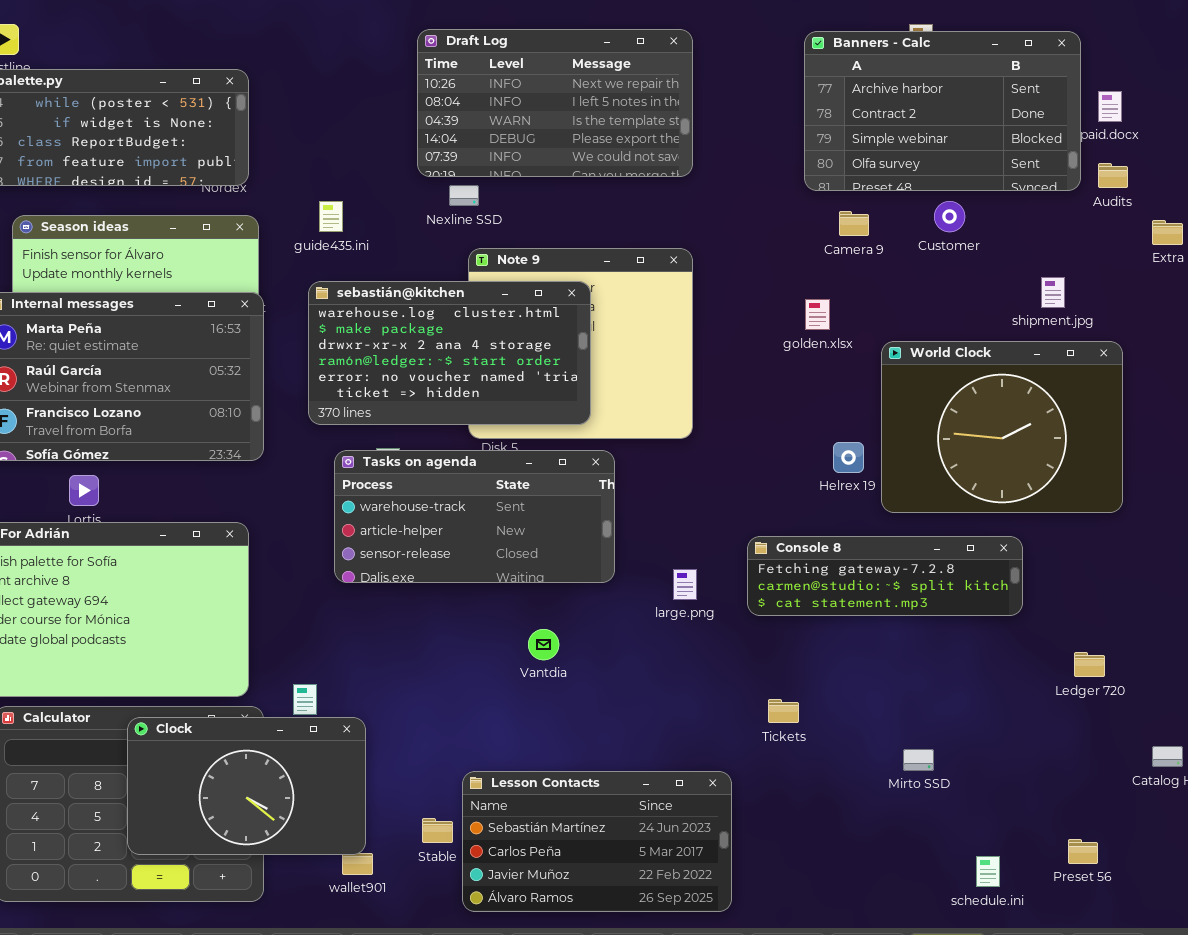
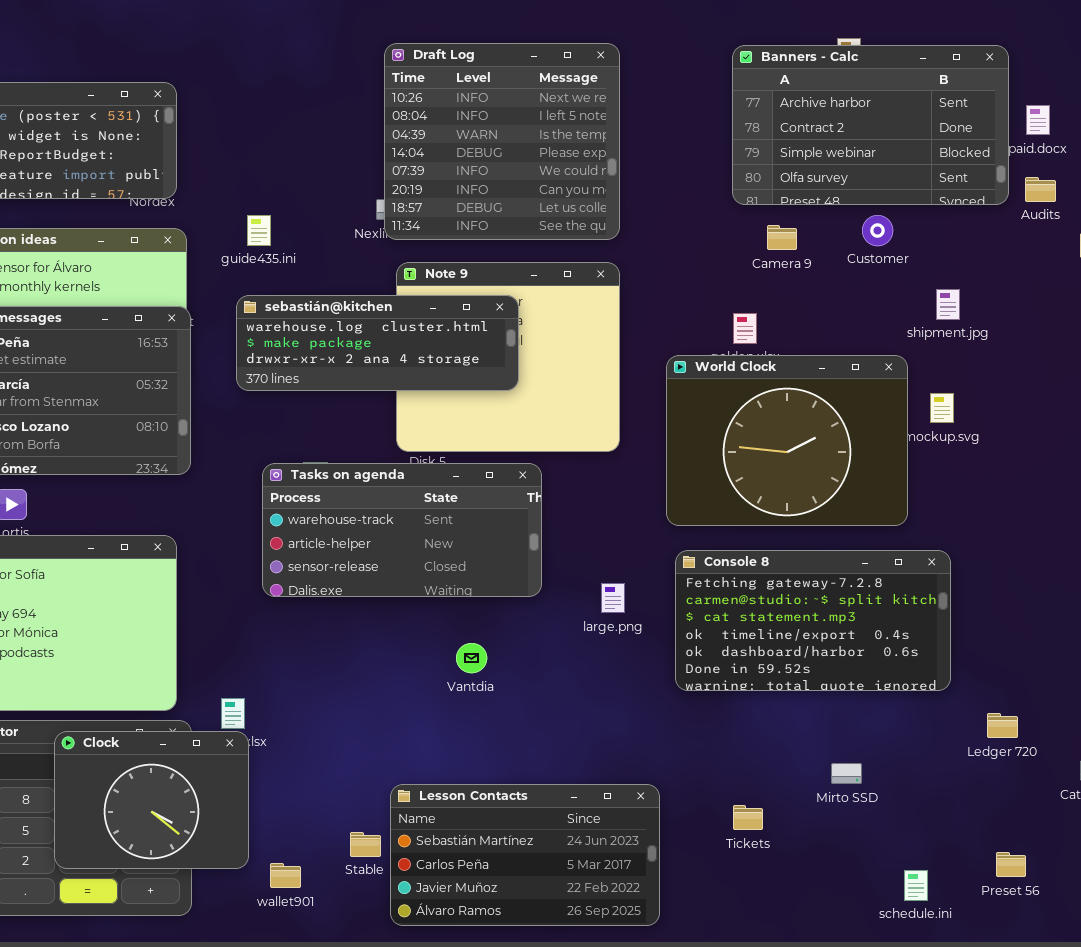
Draft Log: [417,29,693,177] -> [384,43,620,240], resized
shipment.jpg: [1041,277,1065,308] -> [936,289,960,320], moved
sebastián@kitchen: [308,281,591,425] -> [236,295,519,391], resized
World Clock: [881,341,1123,513] -> [666,355,908,526], moved
Console 8: [747,536,1023,616] -> [675,550,951,691], resized
Ledger 720: [1074,652,1105,677] -> [987,713,1018,738], moved
Tickets: [768,699,799,723] -> [733,805,763,830], moved
Clock: [127,717,366,855] -> [54,731,249,869], resized

